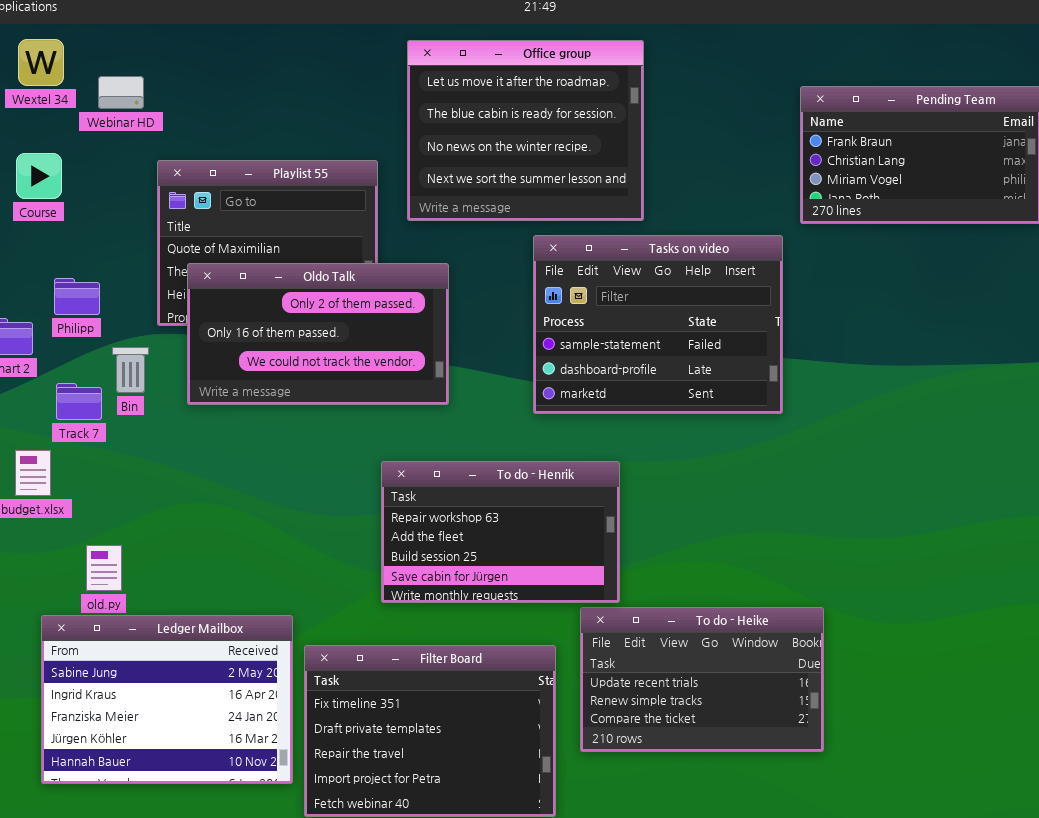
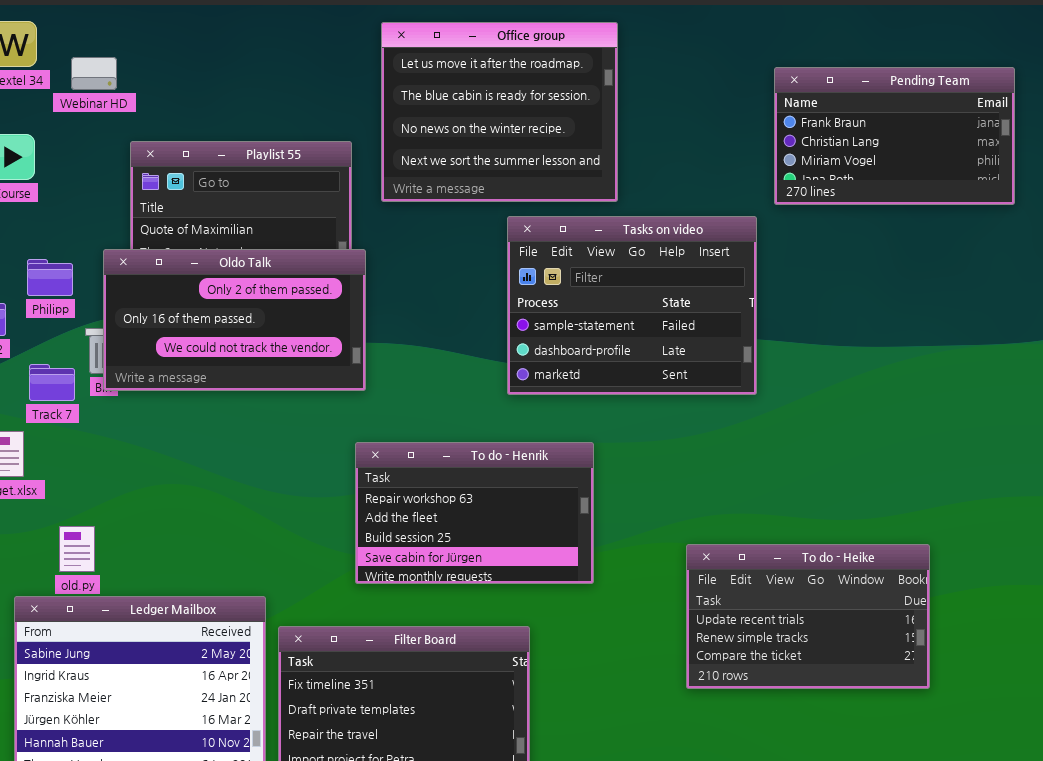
Oldo Talk: [187,263,449,405] -> [103,249,366,391], moved
To do - Heike: [580,607,824,752] -> [686,544,930,689], moved

